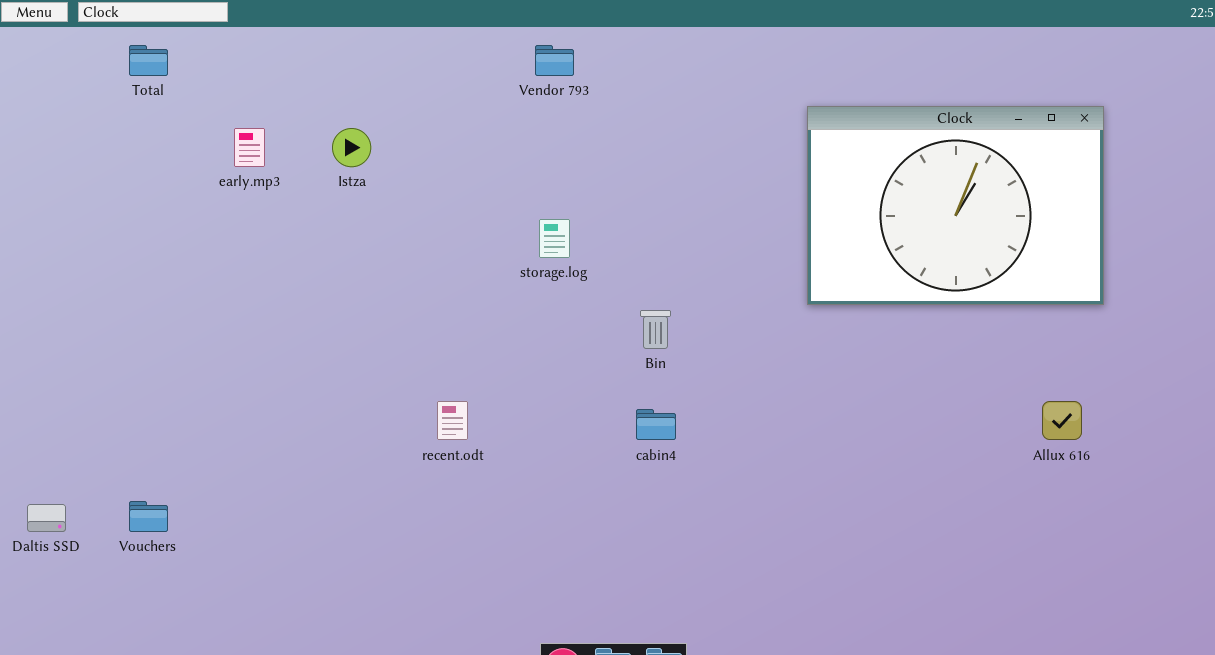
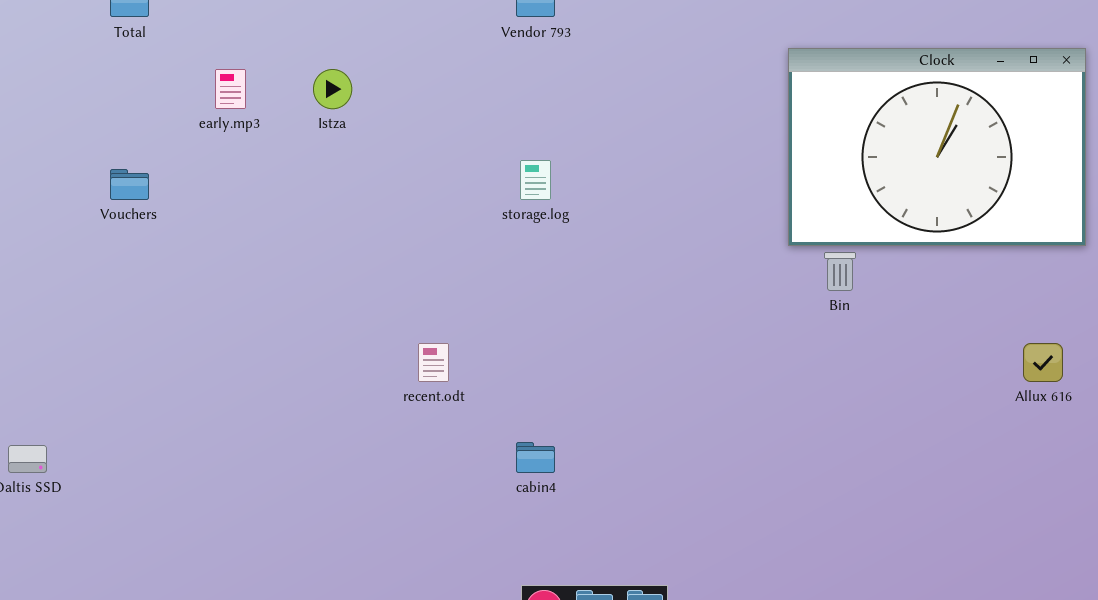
Bin: [640,310,671,349] -> [824,252,856,291], moved
cabin4: [636,409,676,440] -> [516,442,555,473], moved
Vouchers: [129,501,168,532] -> [110,169,149,200], moved

